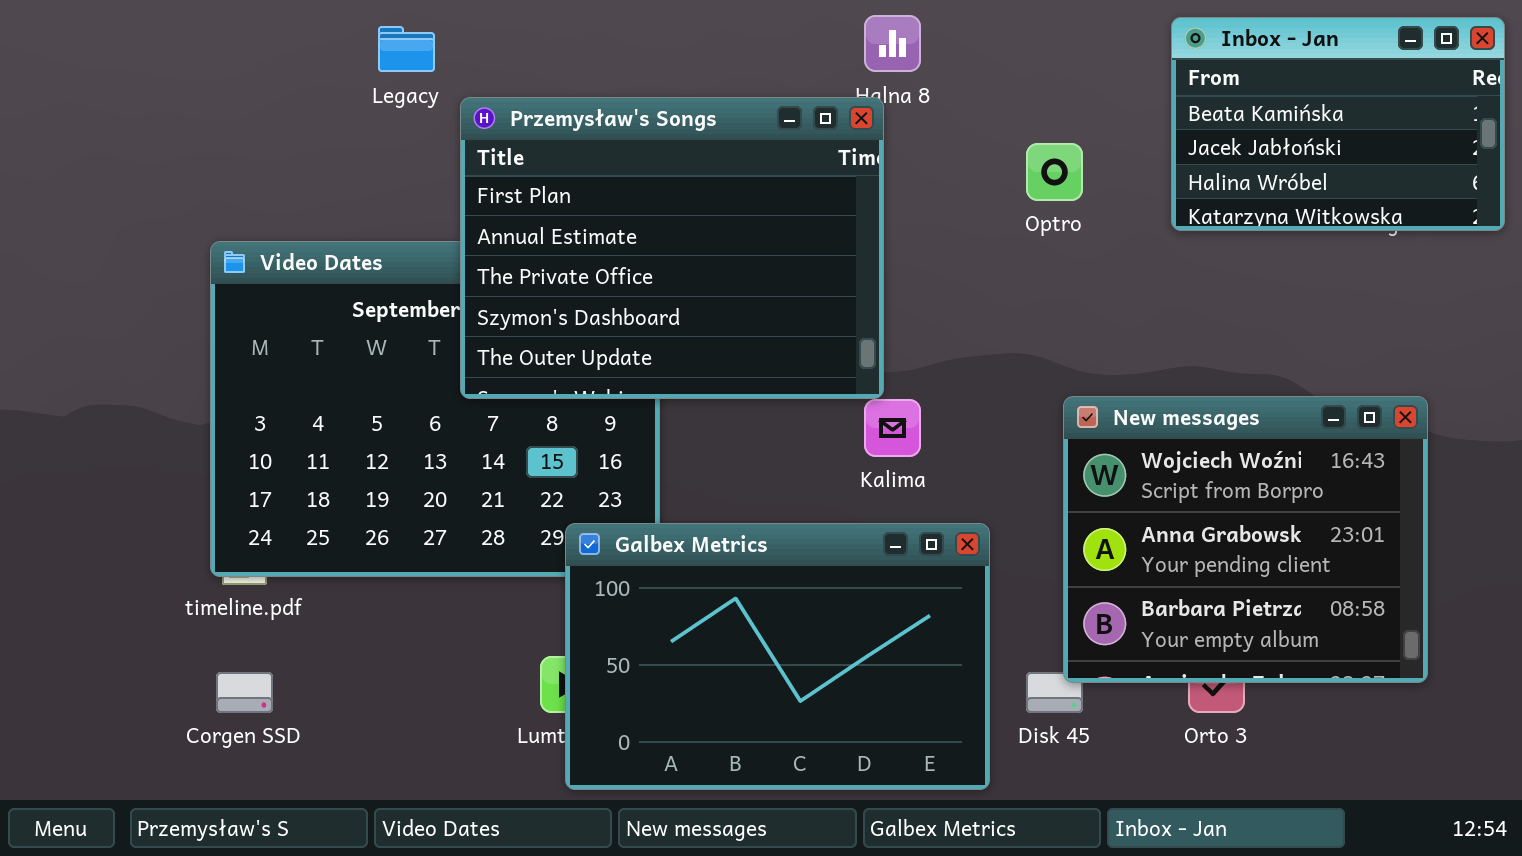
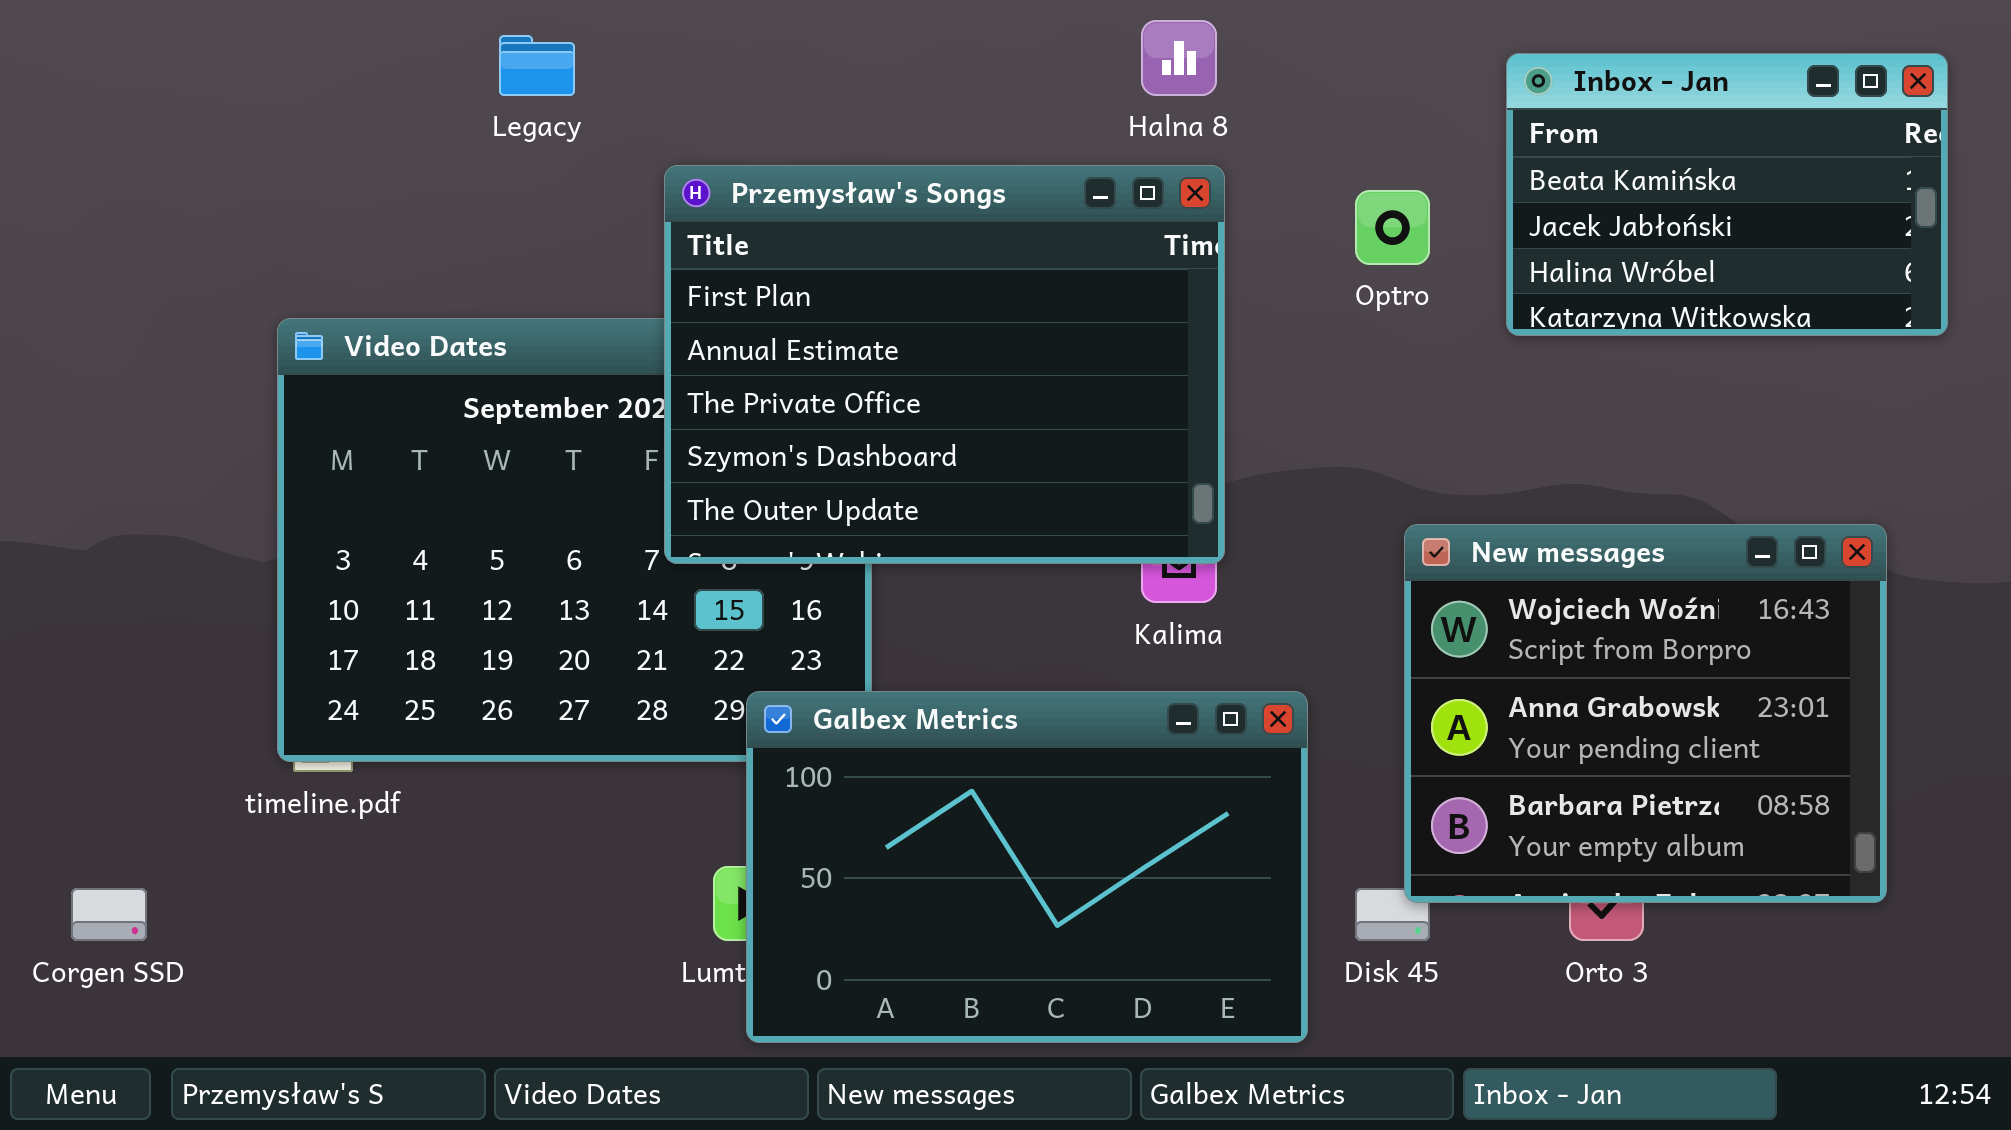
Inbox - Jan: [1171,17,1505,231] -> [1506,53,1948,336], moved
Przemysław's Songs: [460,97,884,399] -> [664,165,1225,564], moved
Corgen SSD: [216,672,273,713] -> [71,888,147,941], moved

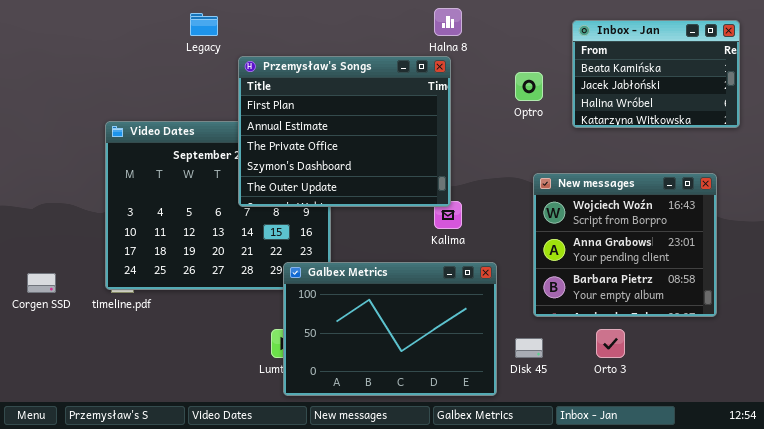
Przemysław's Songs: [664,165,1225,564] -> [238,56,451,207], moved
New messages: [1404,524,1887,903] -> [533,173,717,317], moved
Corgen SSD: [71,888,147,941] -> [27,273,56,293], moved

